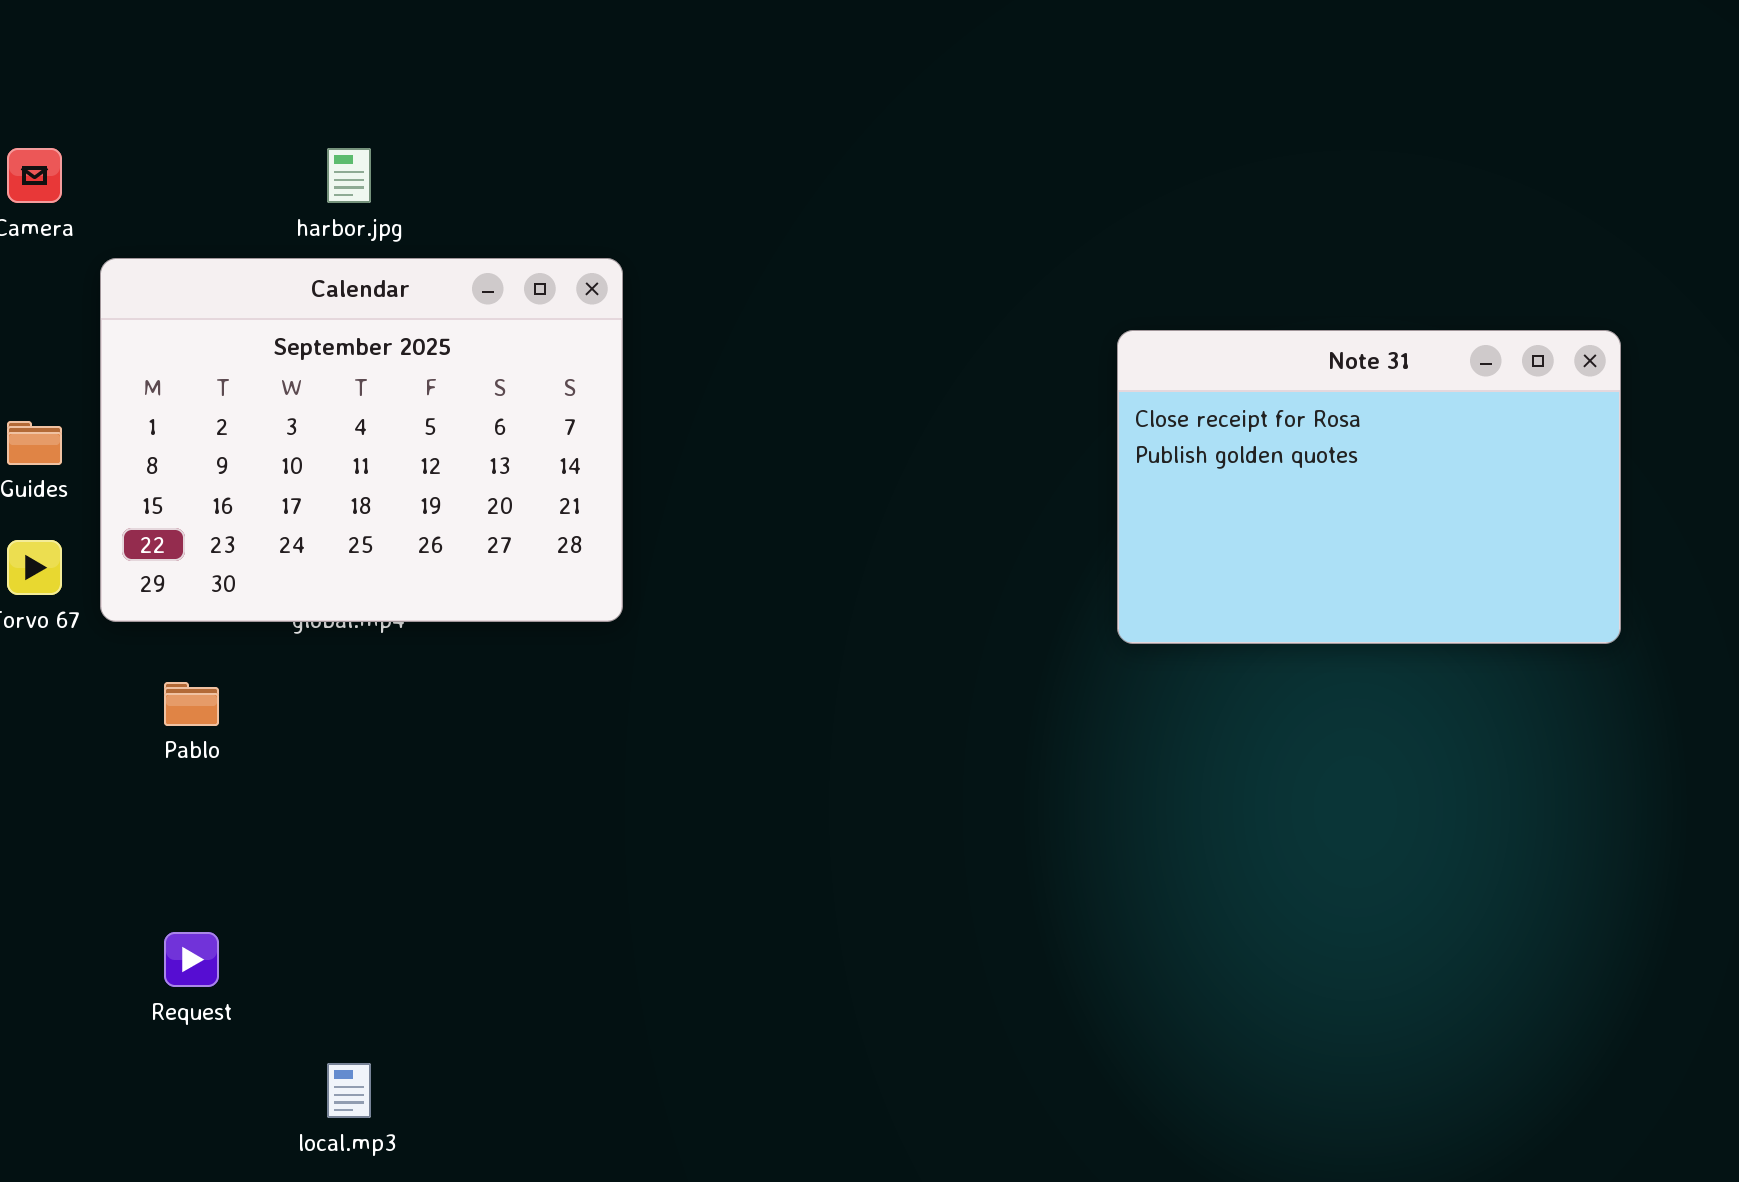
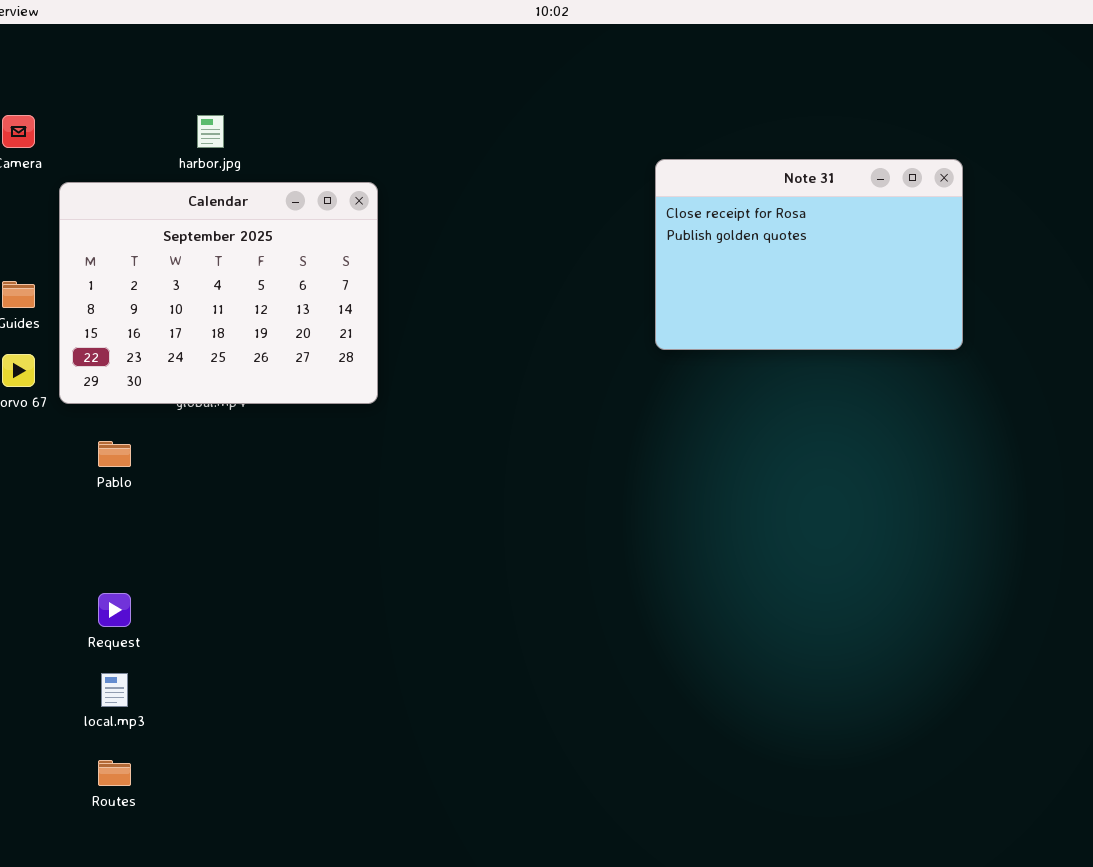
Note 31: [1117,330,1621,644] -> [655,159,963,350], moved
local.mp3: [327,1063,371,1118] -> [101,673,128,707], moved

